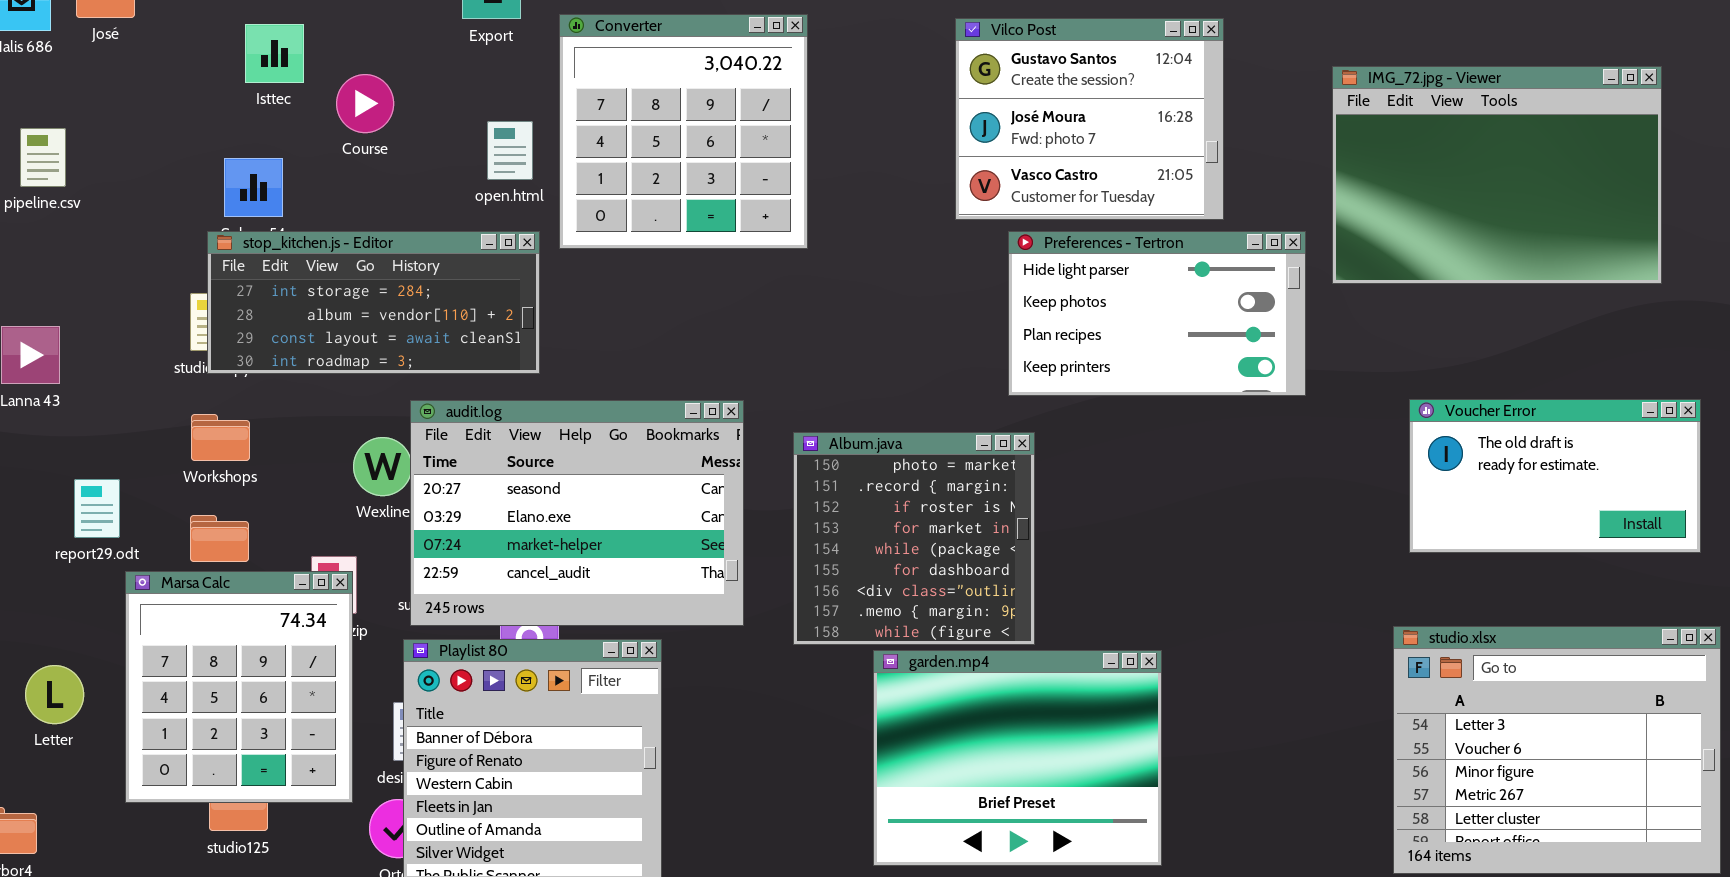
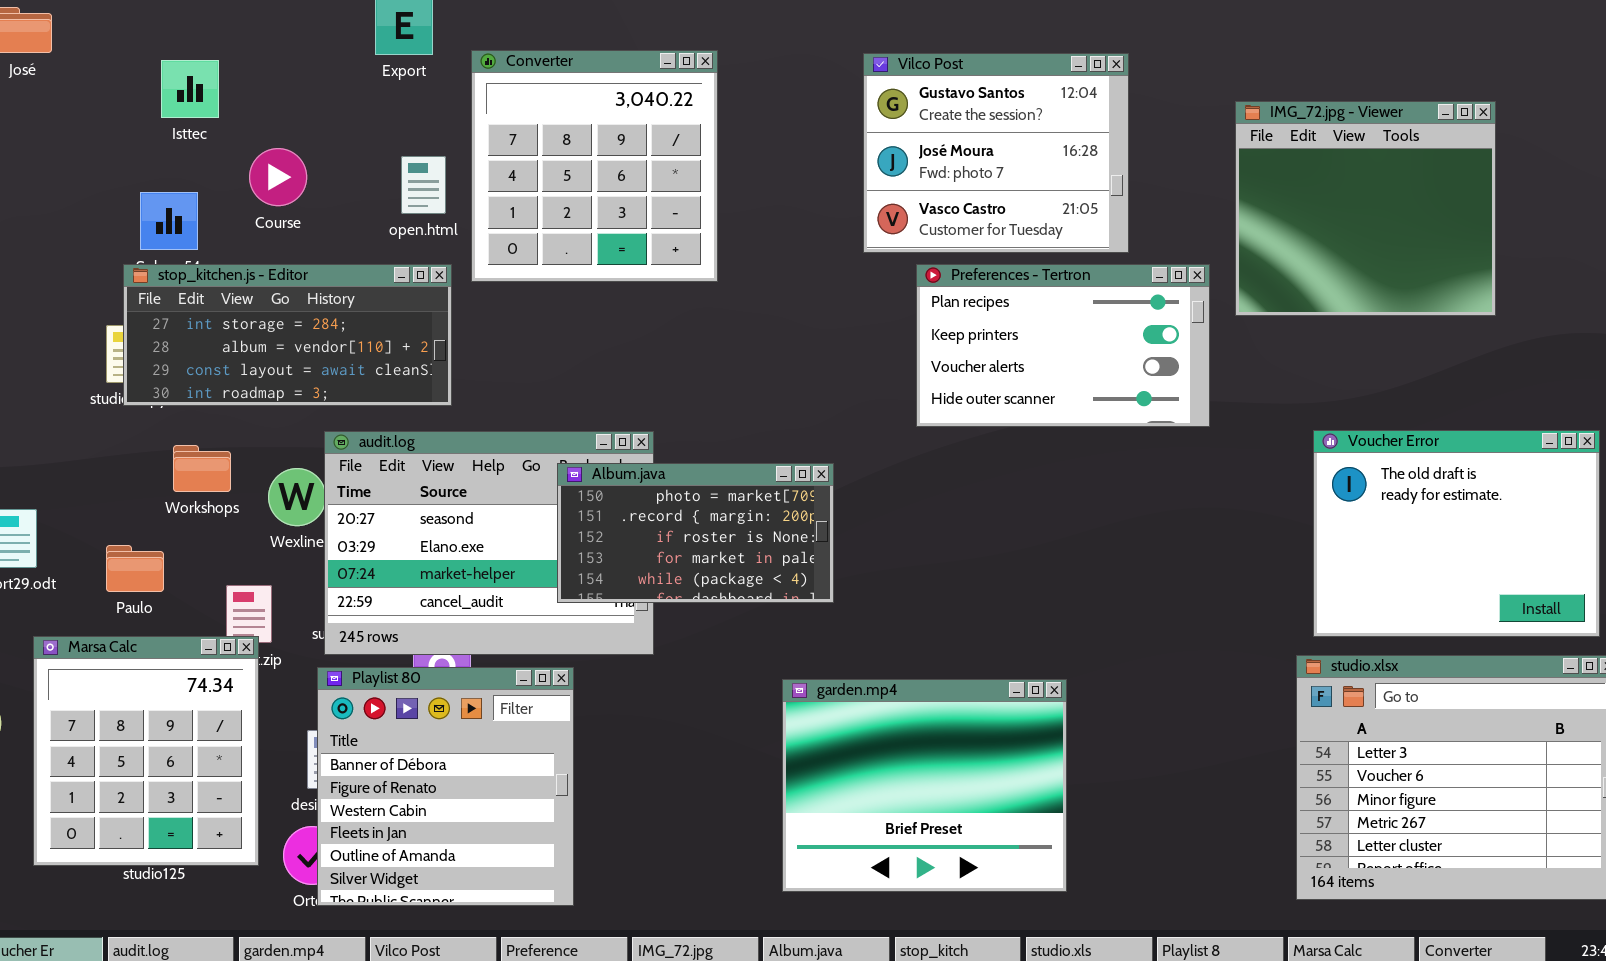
IMG_72.jpg - Viewer: [1332,66,1662,284] -> [1235,101,1496,316], resized
Course: [336,74,394,133] -> [249,148,307,206], moved
Preferences - Tertron: [1008,231,1306,396] -> [916,264,1210,427], scrolled down 2 rows
Voucher Error: [1409,399,1701,553] -> [1313,430,1600,637], resized
Workshops: [191,414,250,461] -> [173,445,231,492], moved
Album.java: [793,432,1035,645] -> [557,463,834,603], moved, resized
Marsa Calc: [125,571,353,803] -> [33,636,259,866], moved

